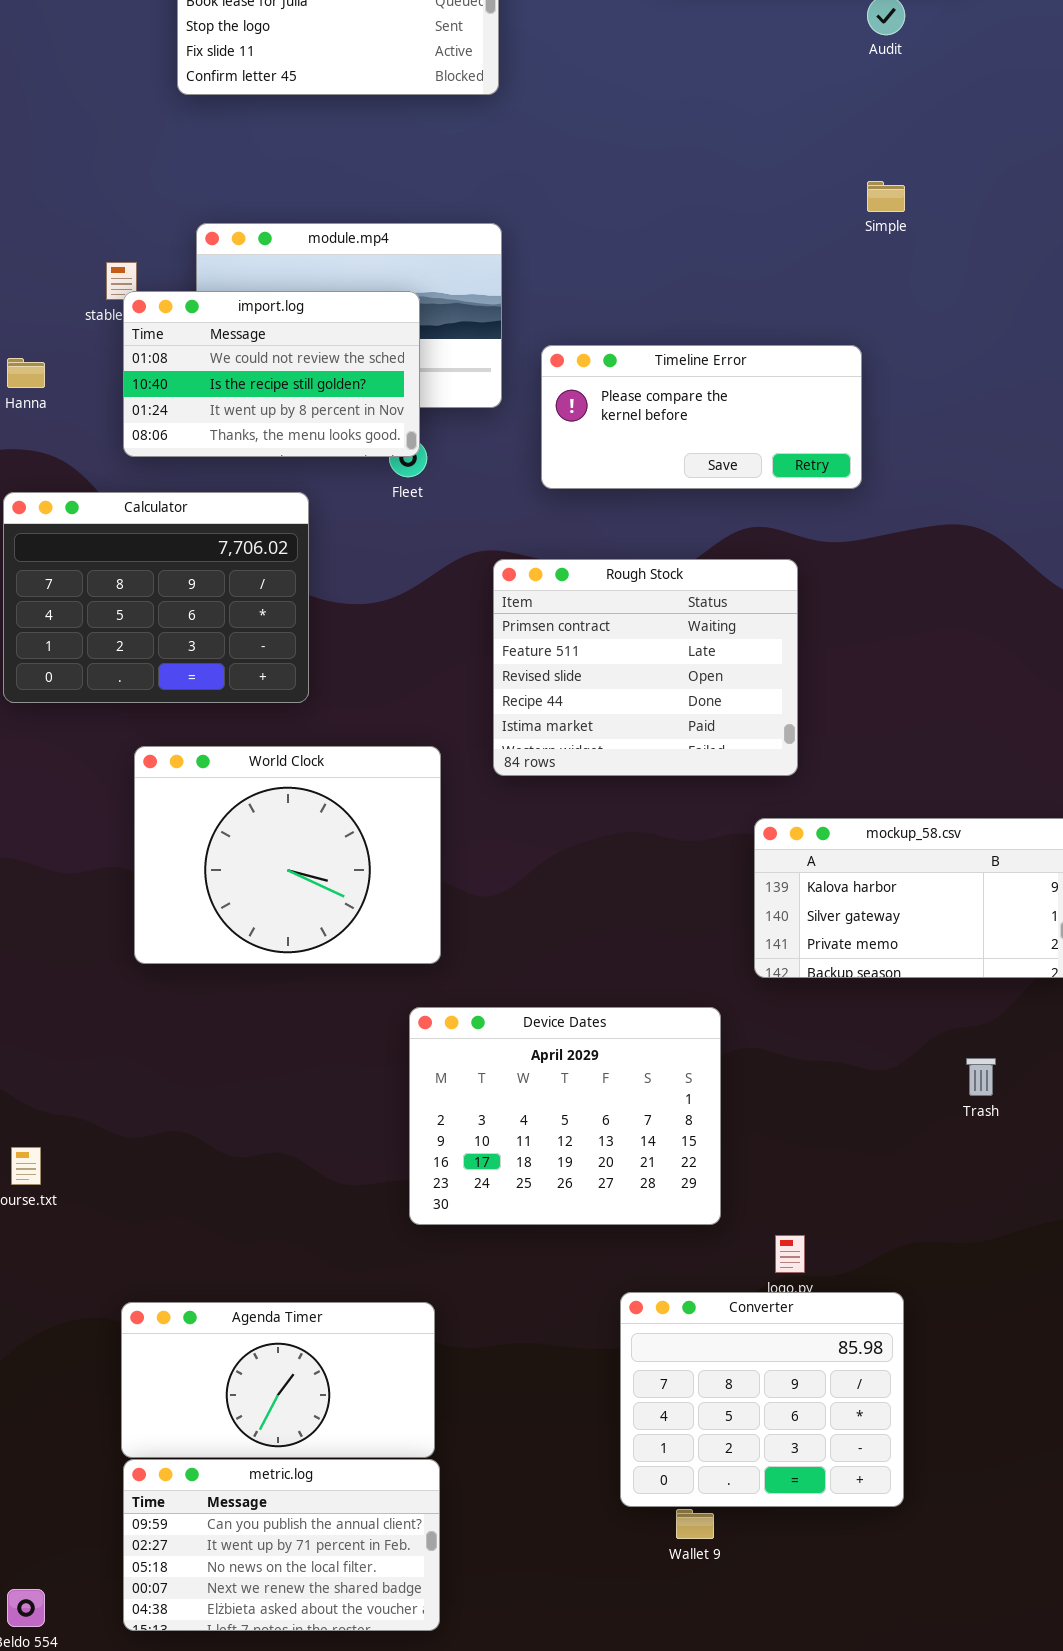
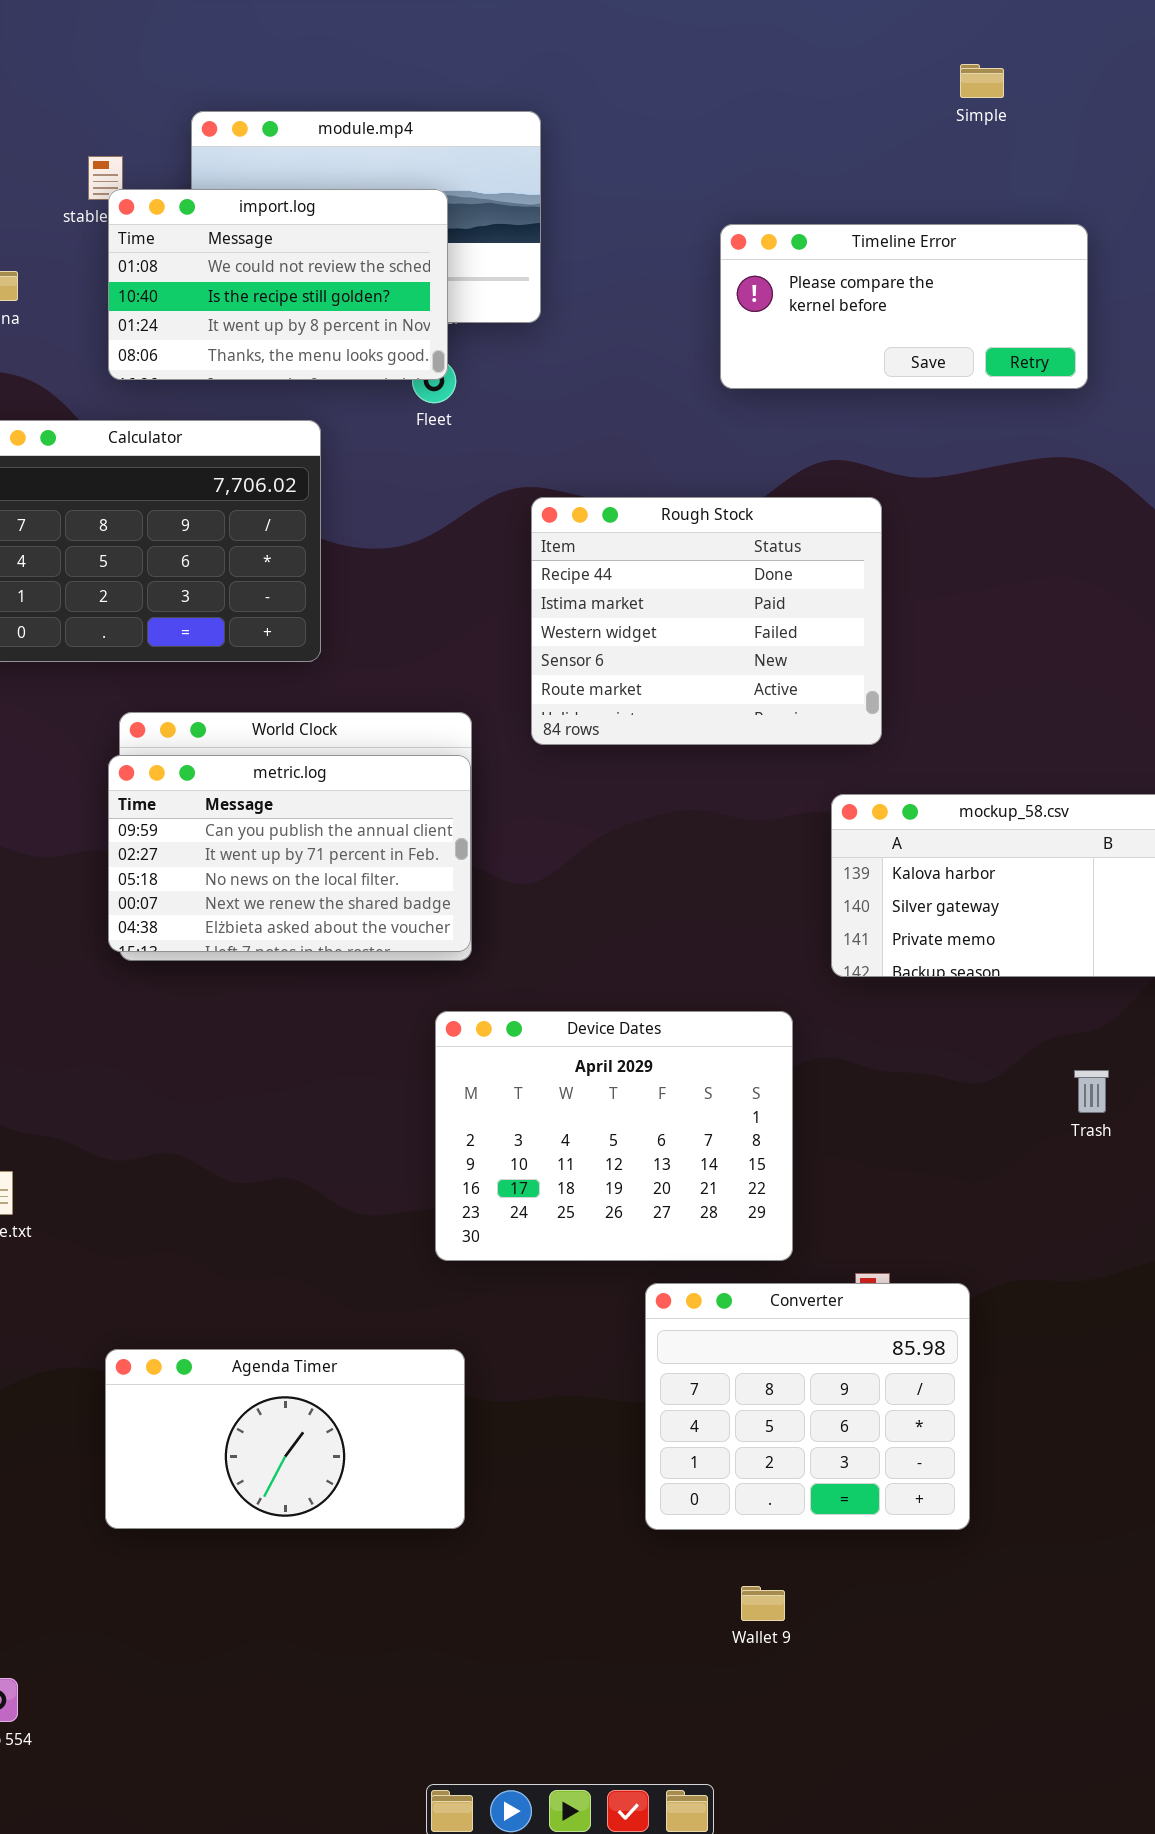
Timeline Error: [541,345,862,489] -> [720,224,1088,389], moved
Rough Stock: [493,559,798,776] -> [531,497,882,745], scrolled down 3 rows
Converter: [620,1292,904,1507] -> [645,1283,970,1530], moved
metric.log: [123,1459,440,1631] -> [108,755,471,952], moved

